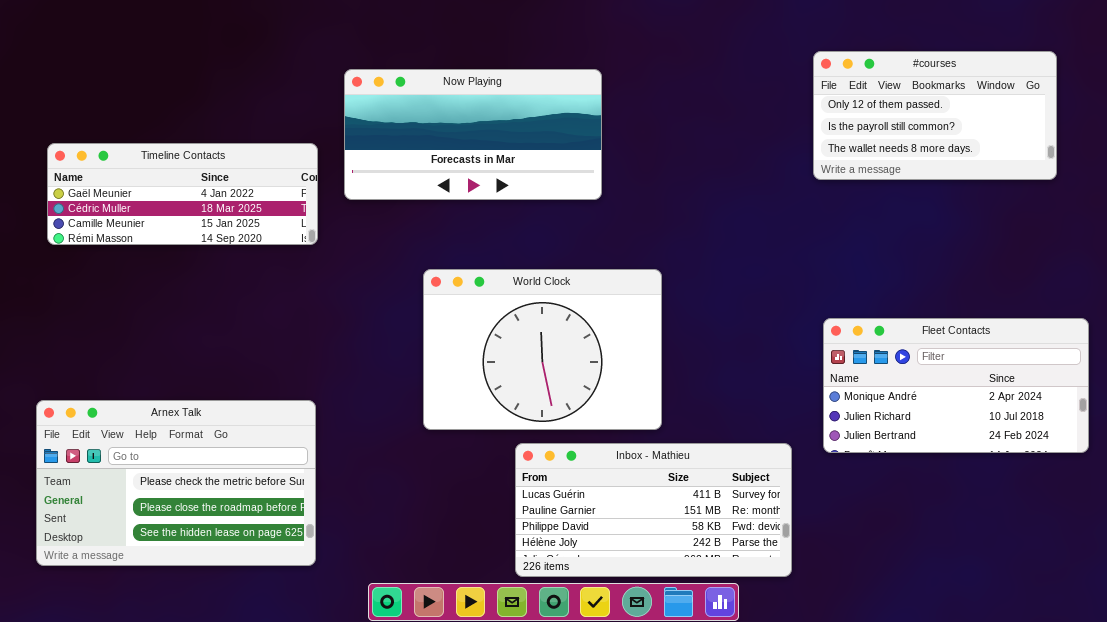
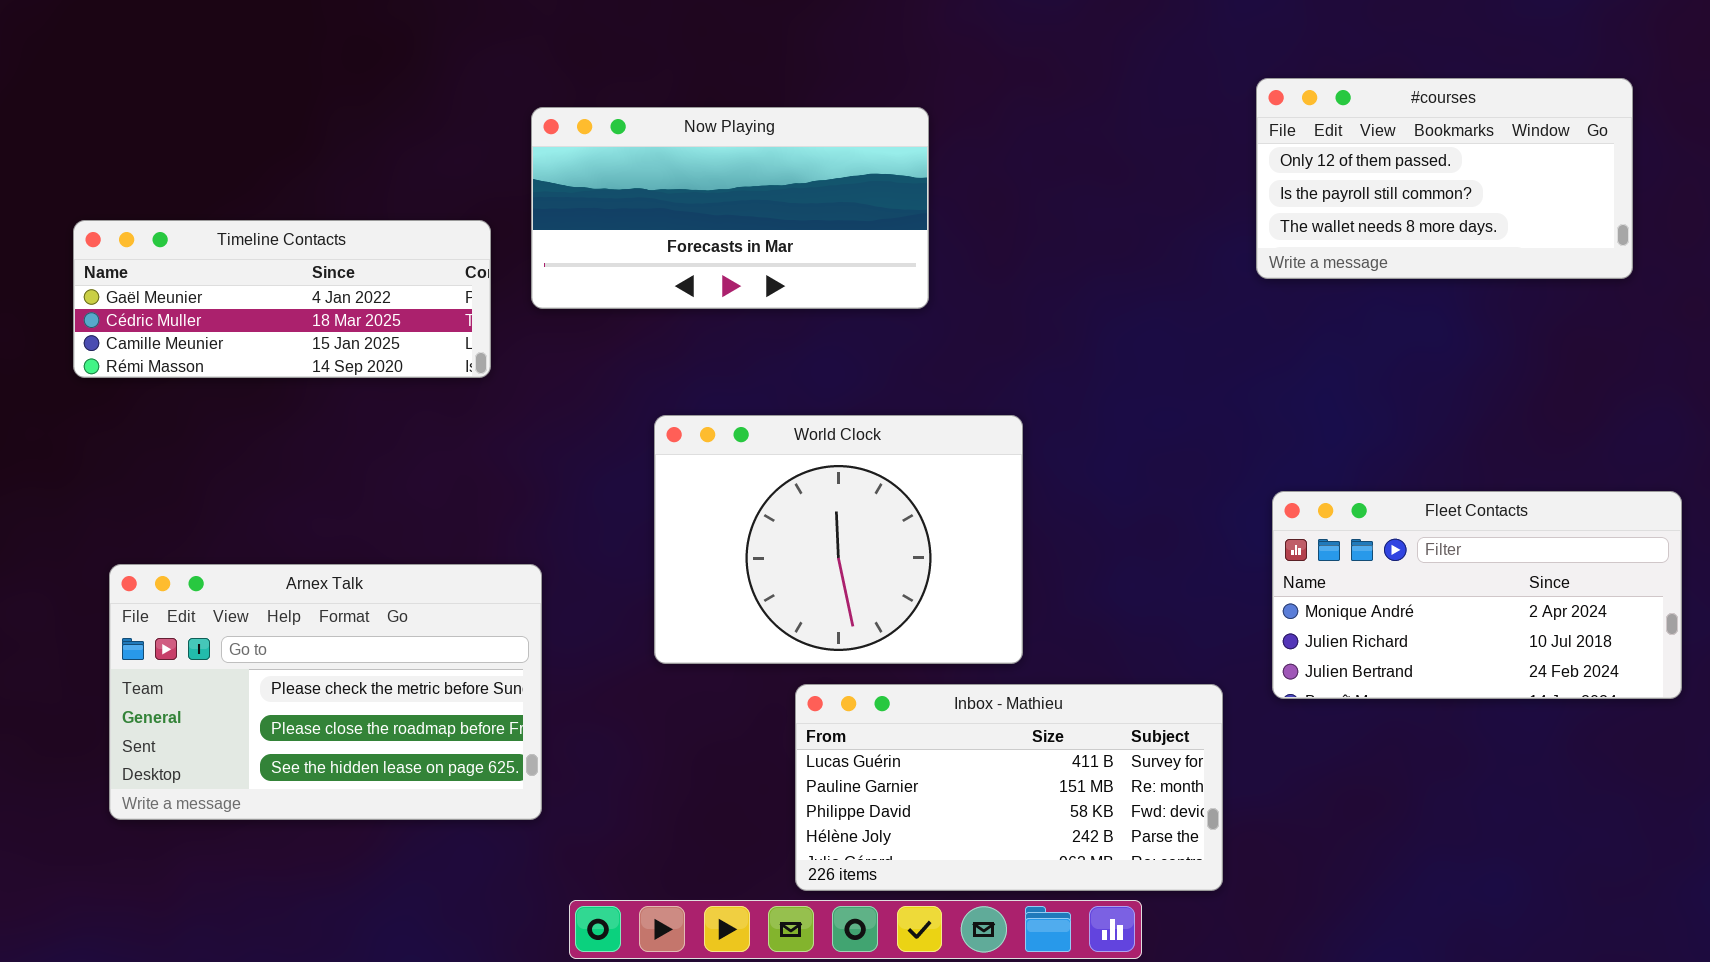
Arnex Talk: [36,400,316,566] -> [109,564,542,820], moved

